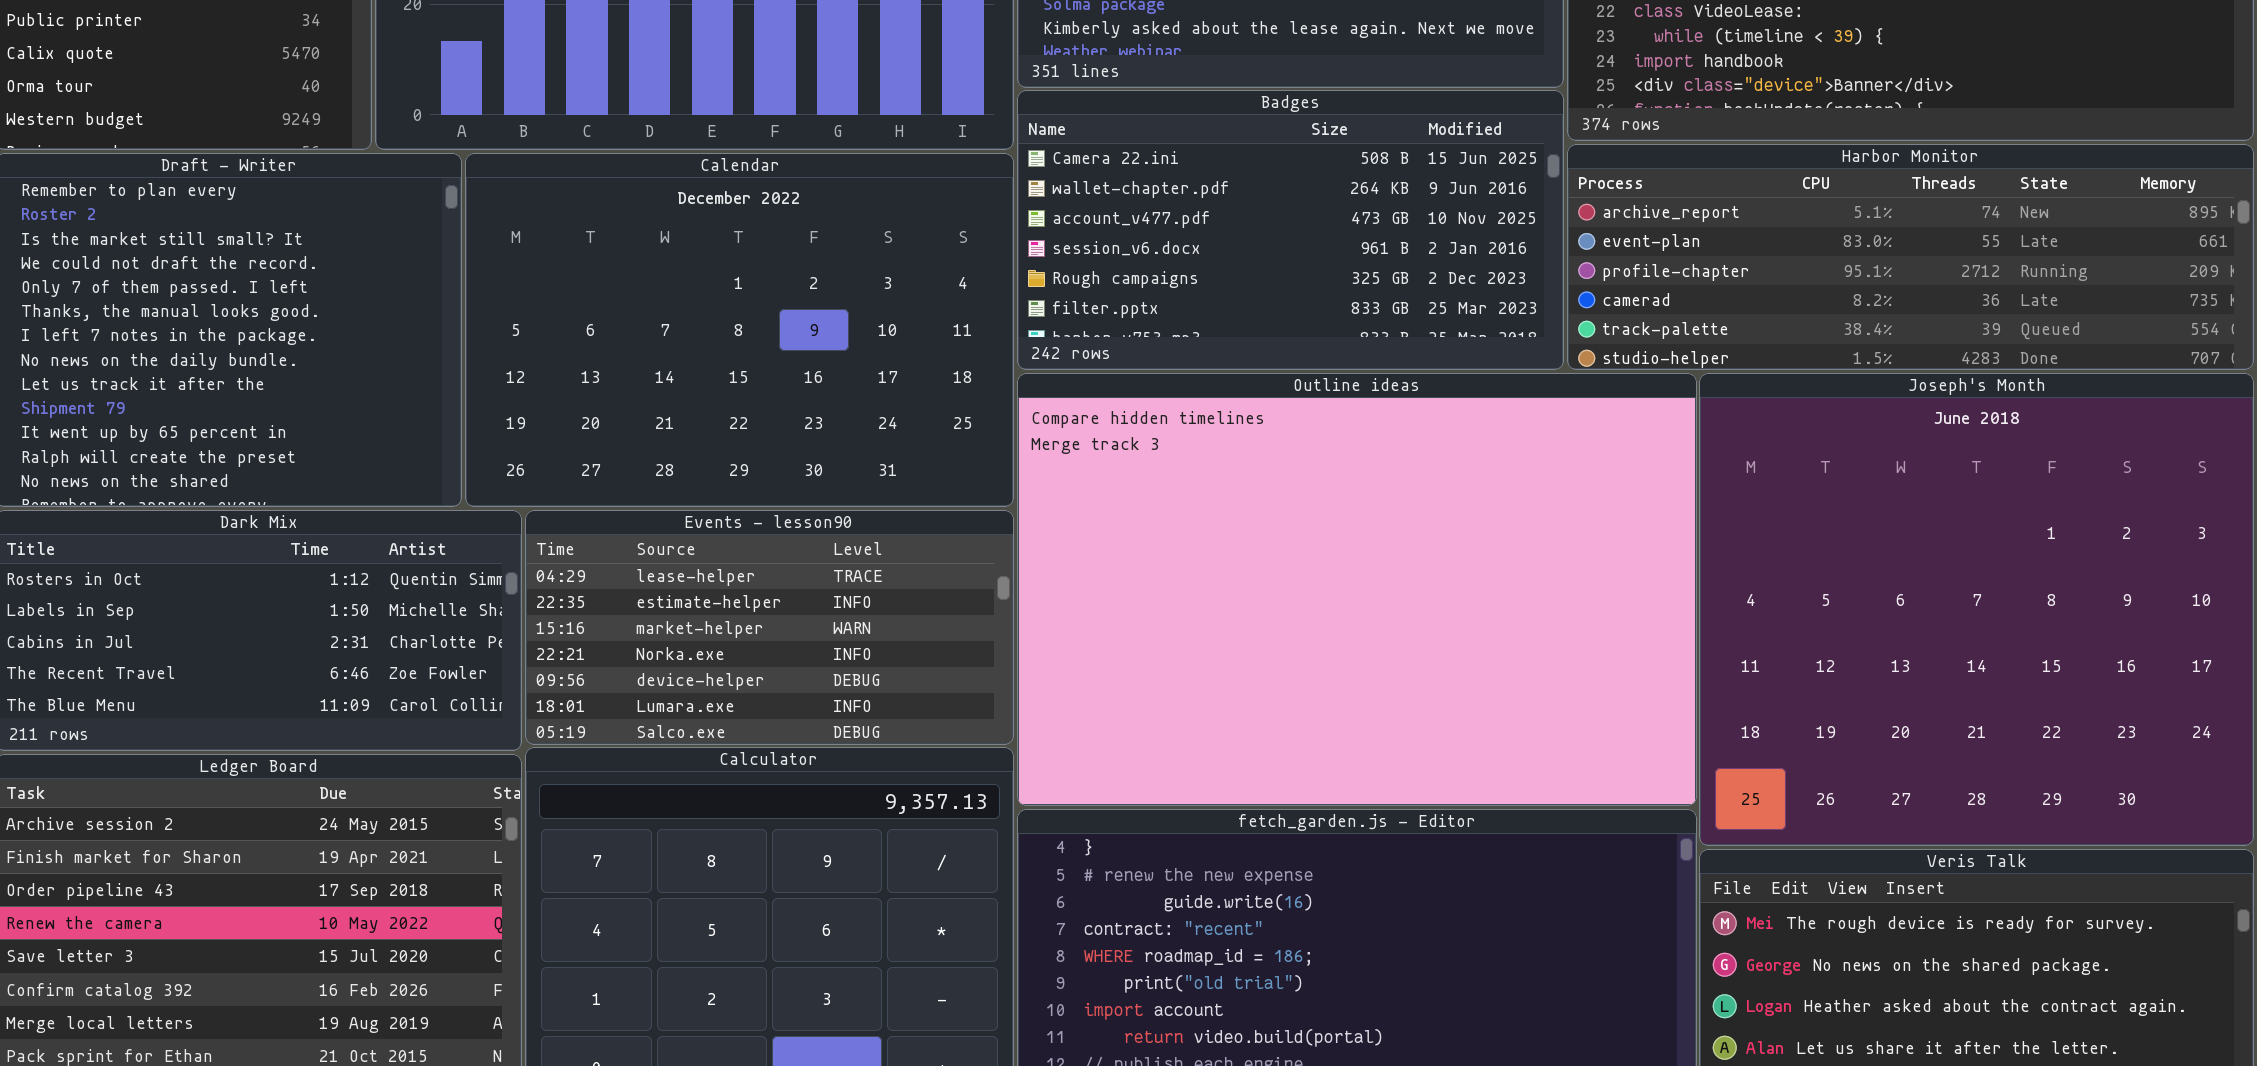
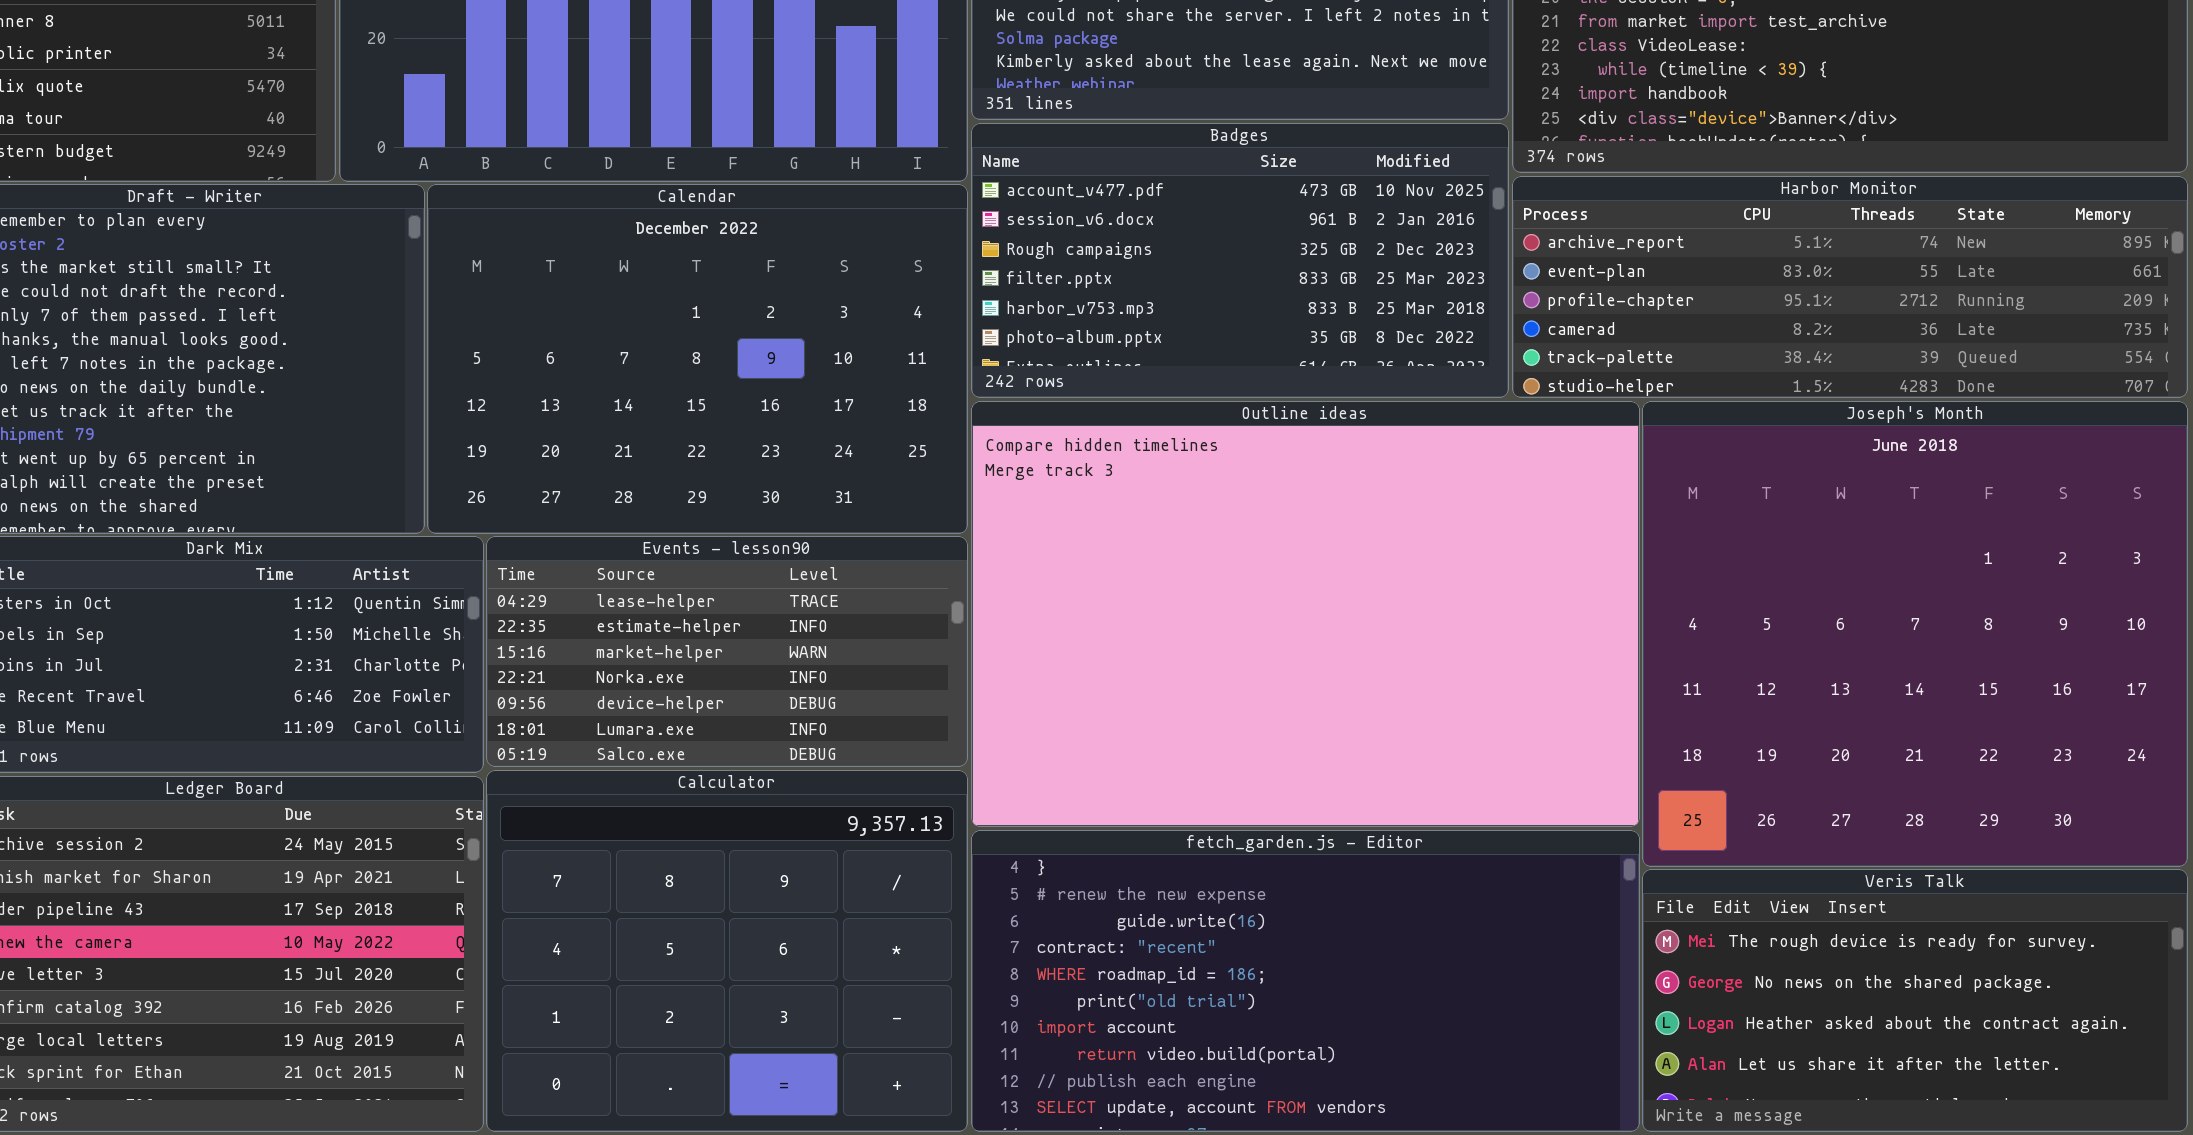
Badges: [1017,90,1564,370] -> [971,123,1509,398], scrolled down 2 rows

